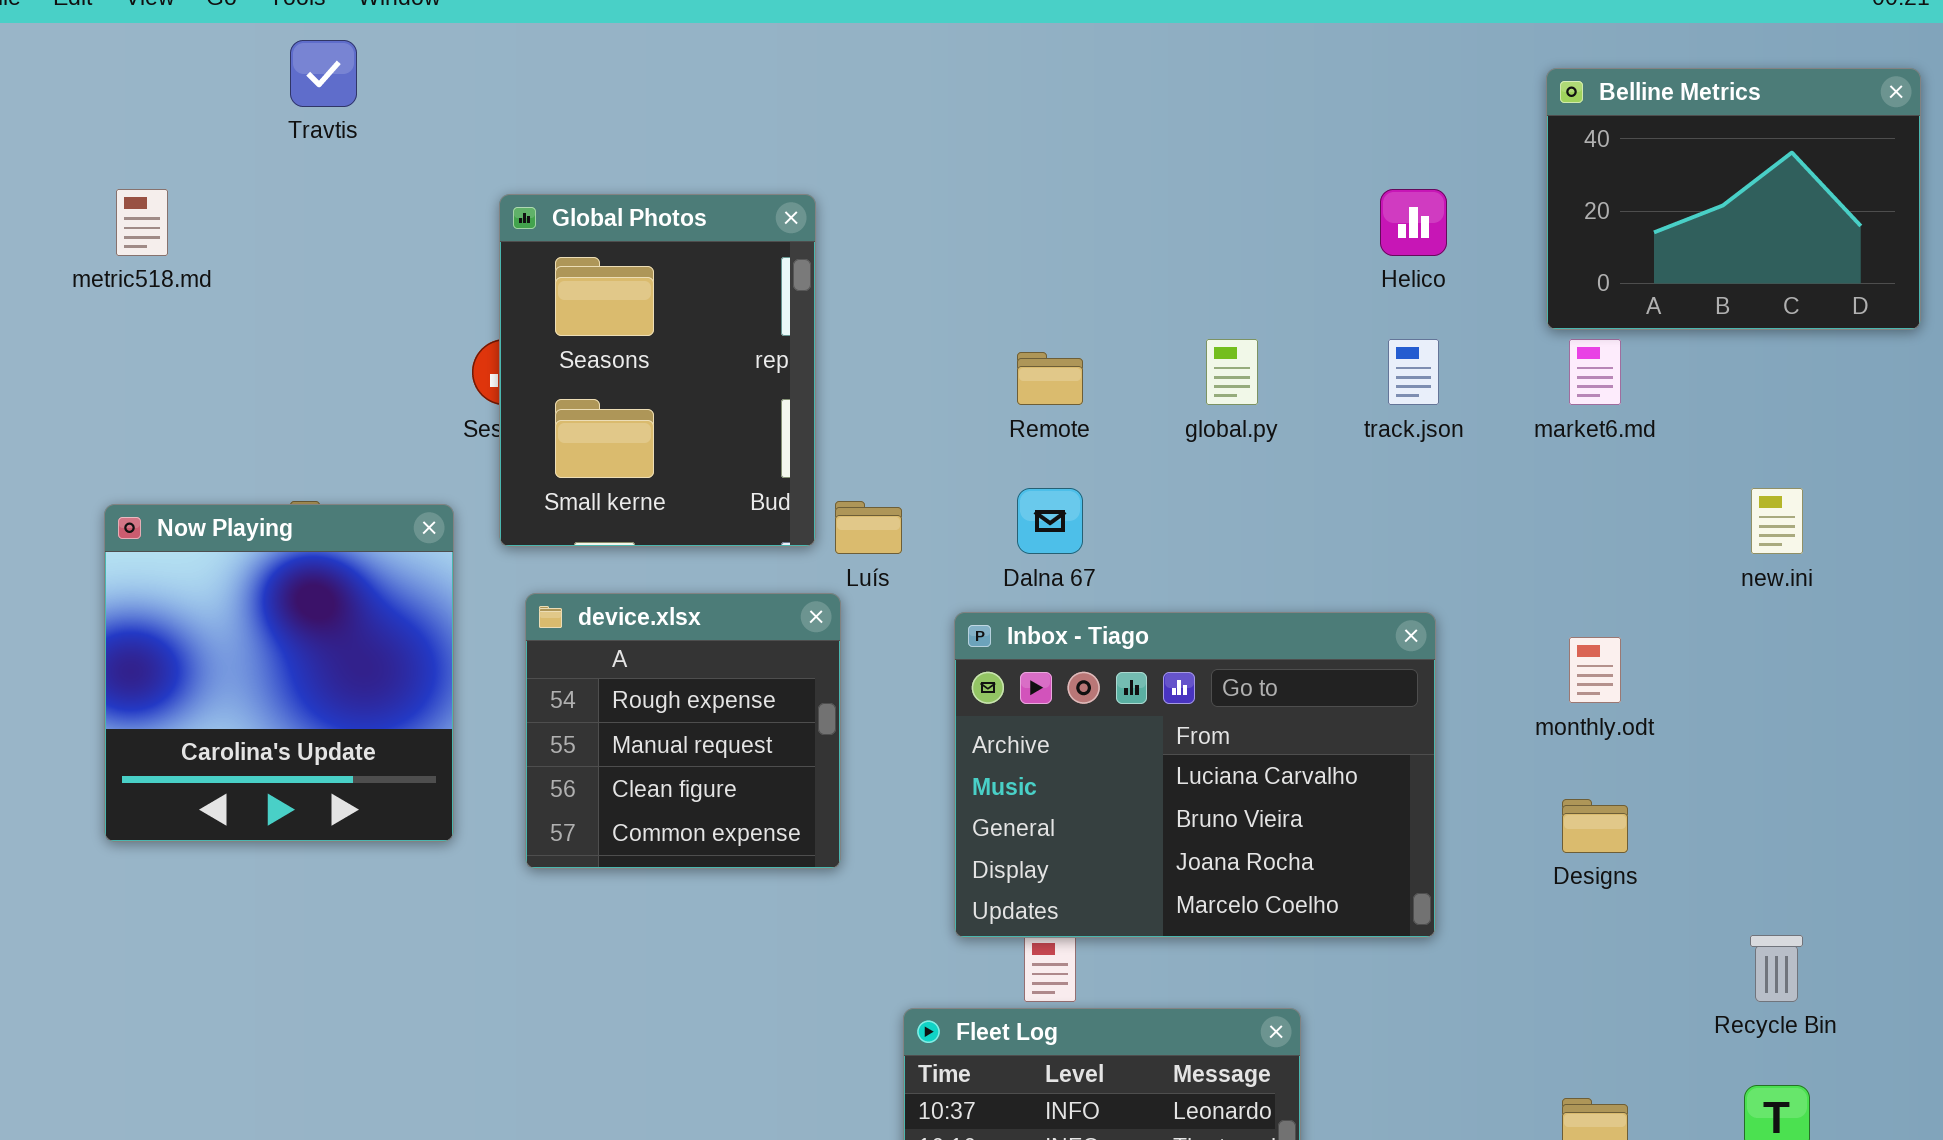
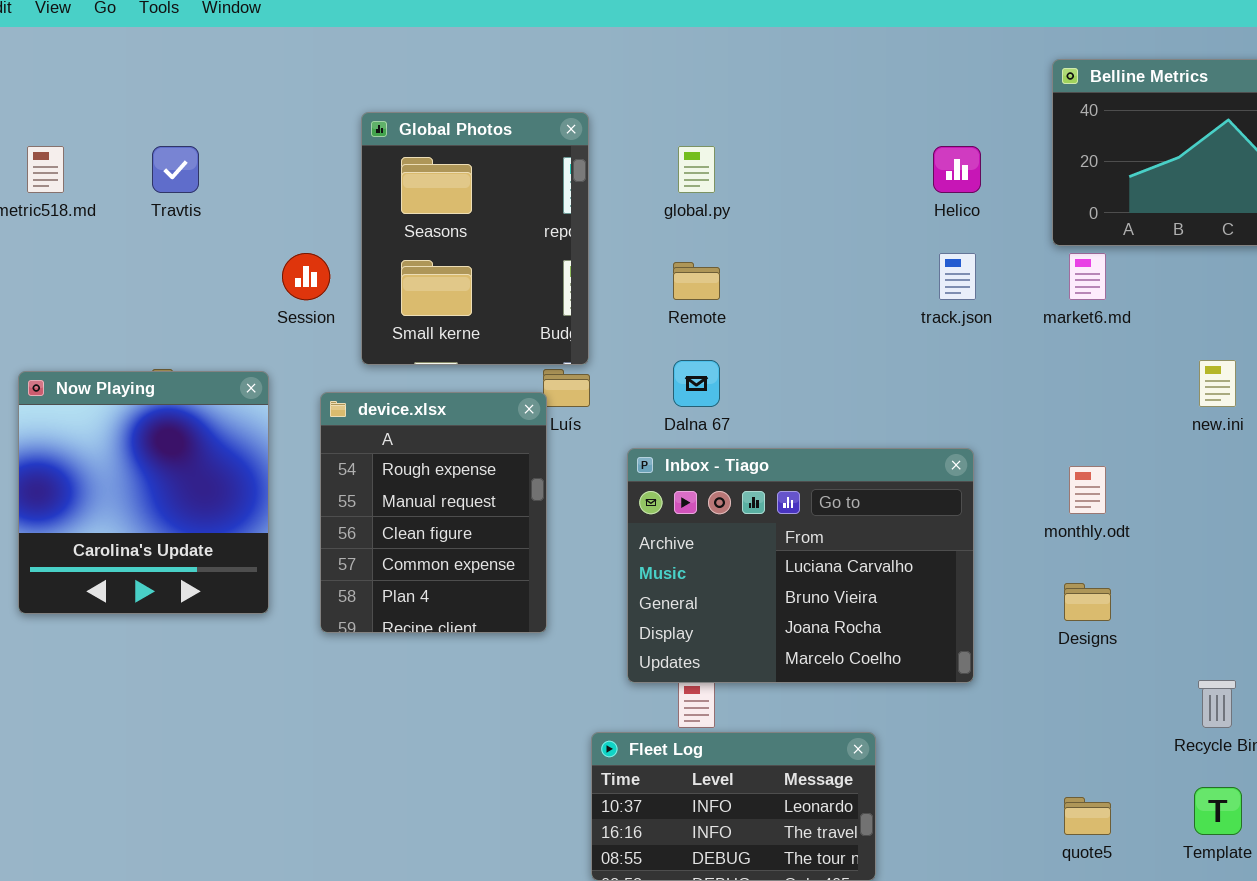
Travtis: [290,40,357,107] -> [152,146,199,193], moved
Global Photos: [499,194,816,547] -> [361,112,589,365], moved
global.py: [1206,339,1258,405] -> [678,146,715,193], moved
device.xlsx: [525,593,841,869] -> [320,392,547,633], resized

